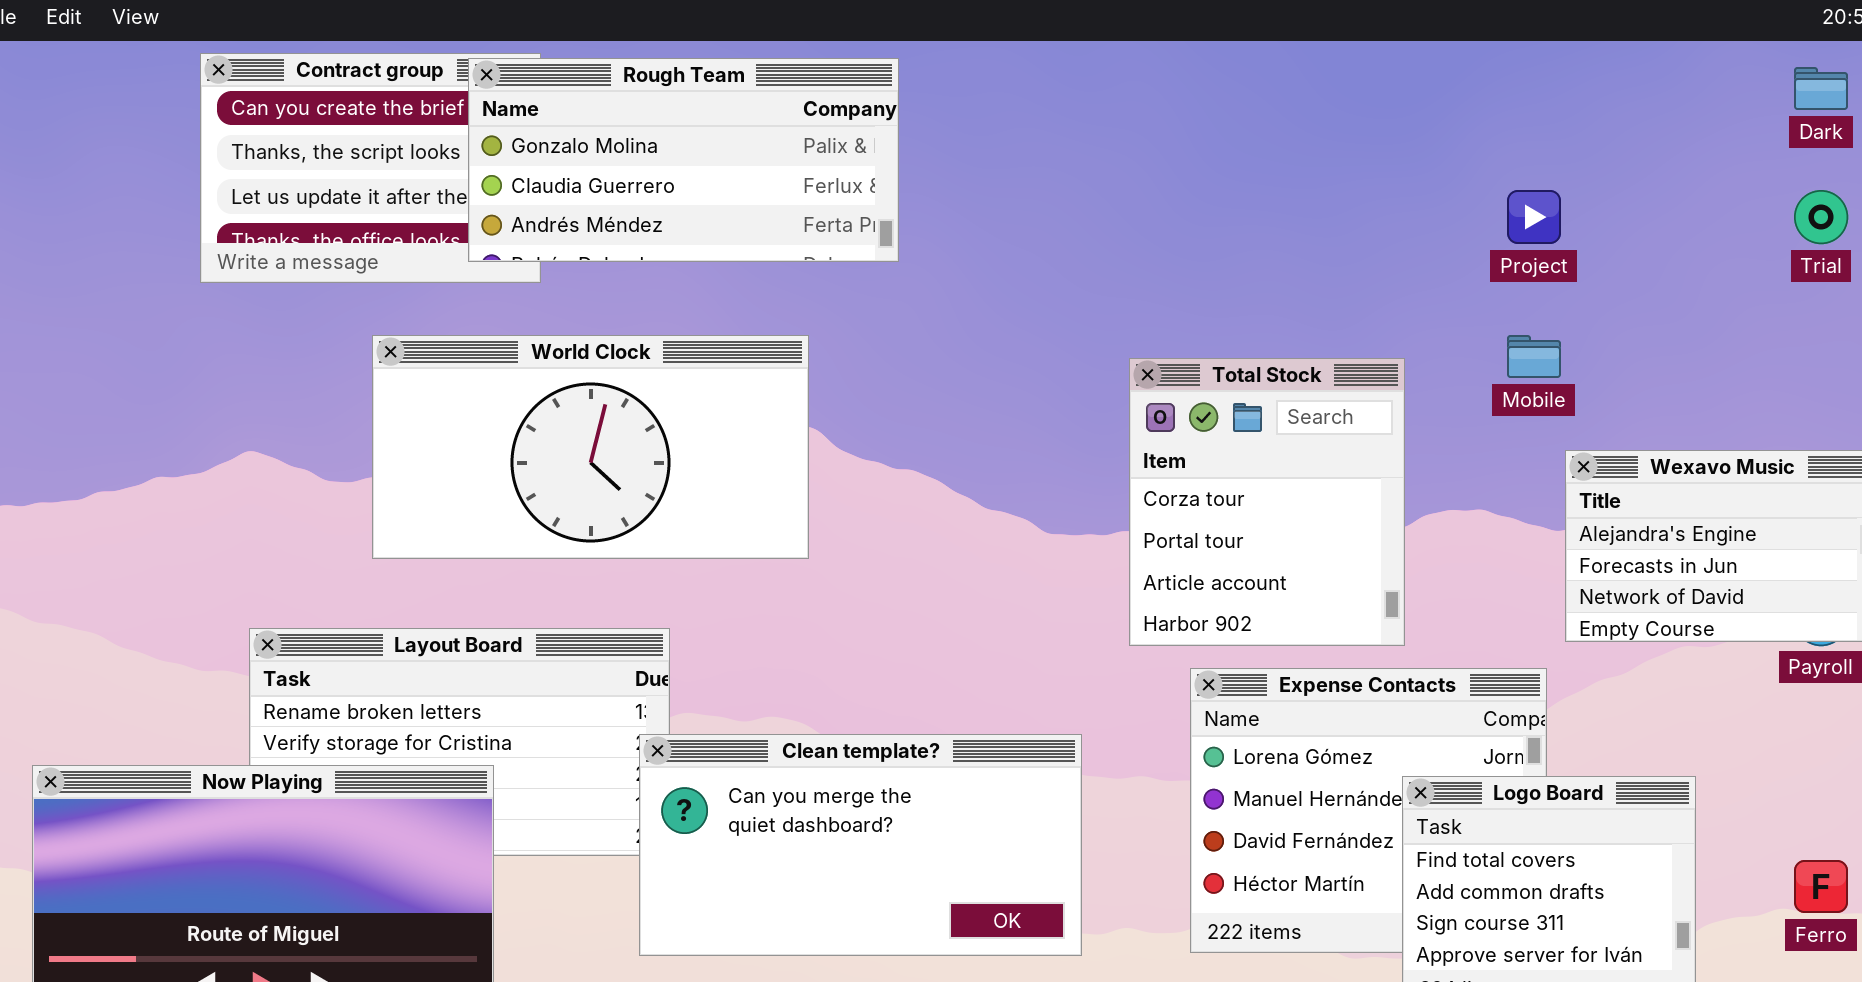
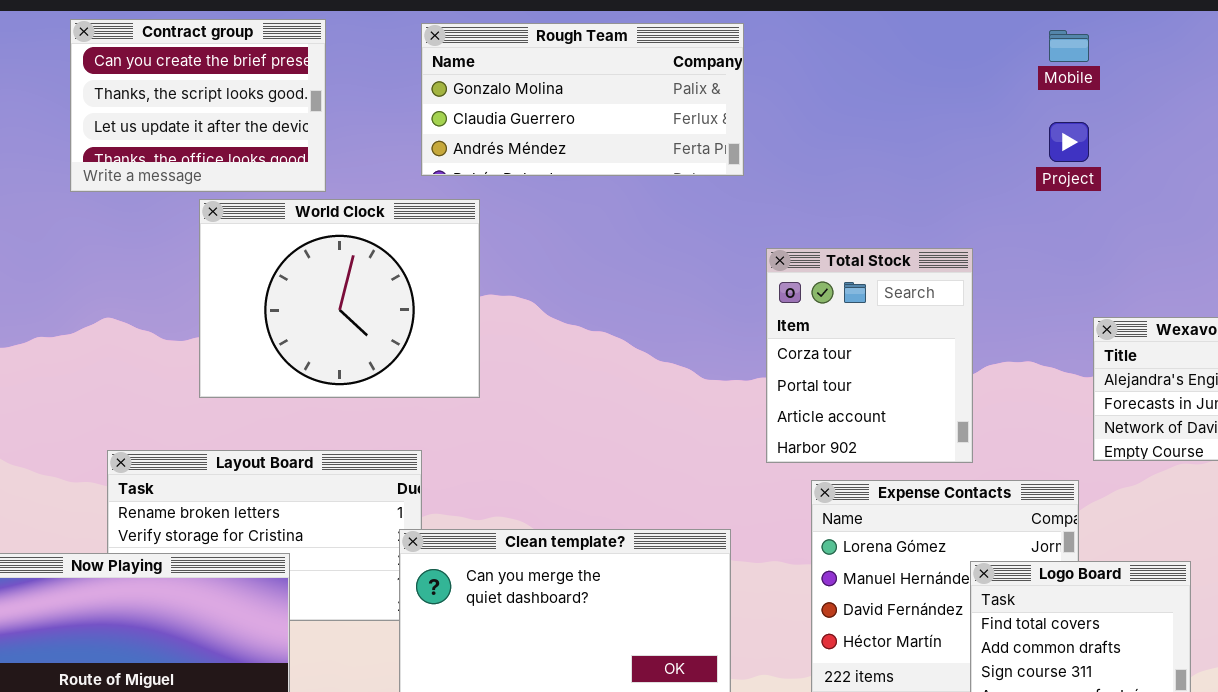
Rough Team: [468,58,899,262] -> [421,23,744,176], moved
World Clock: [372,335,809,559] -> [199,199,480,398], resized
Mobile: [1507,335,1561,378] -> [1049,30,1089,62], moved

